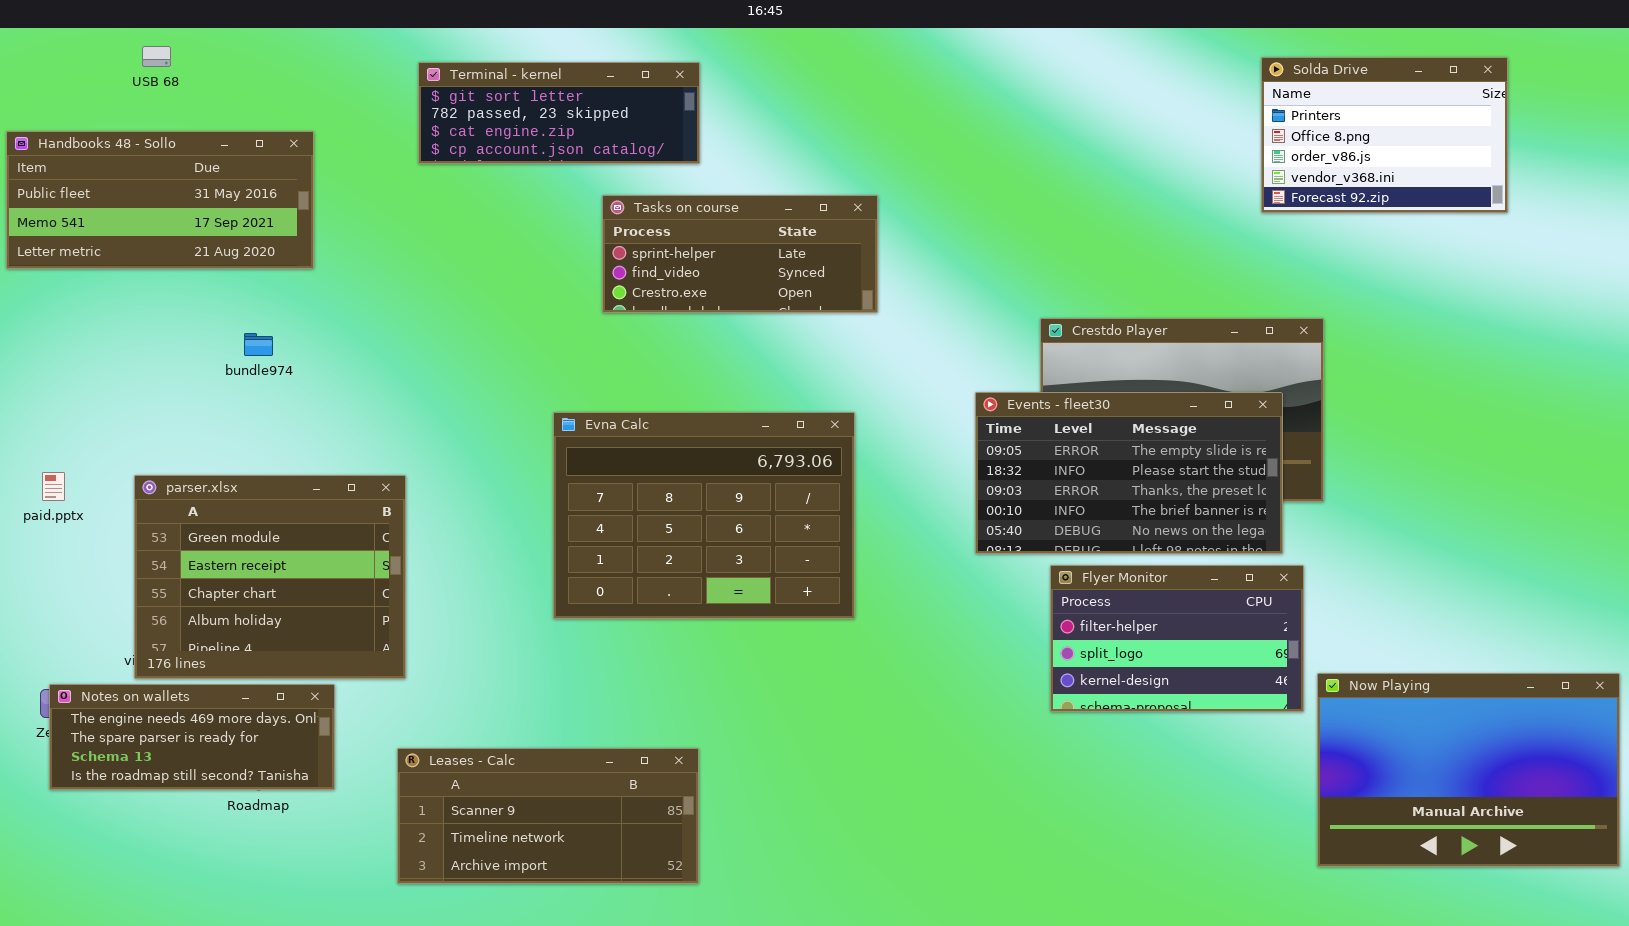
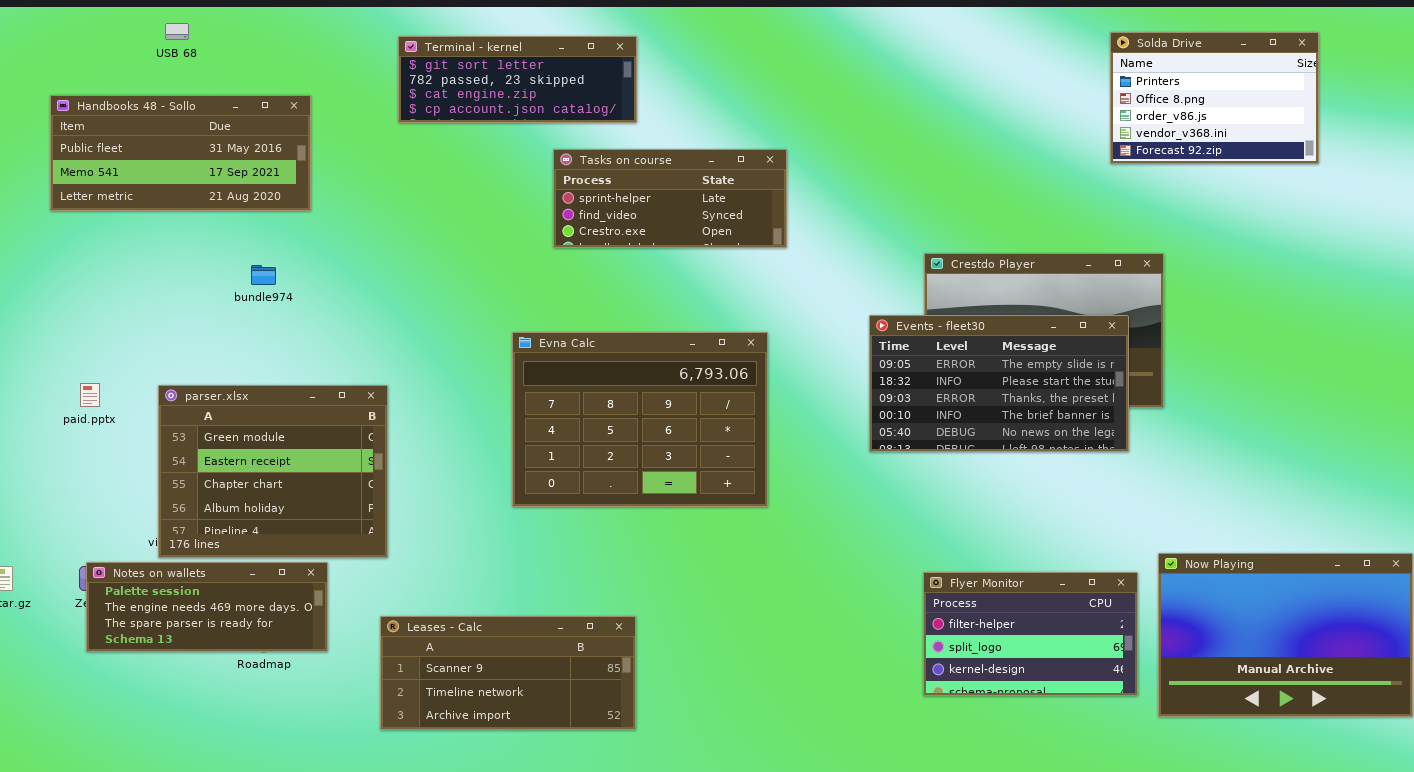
Flyer Monitor: [1050,565,1304,712] -> [923,572,1138,696], moved
Notes on wallets: [49,684,335,790] -> [86,562,328,652], scrolled up 1 row

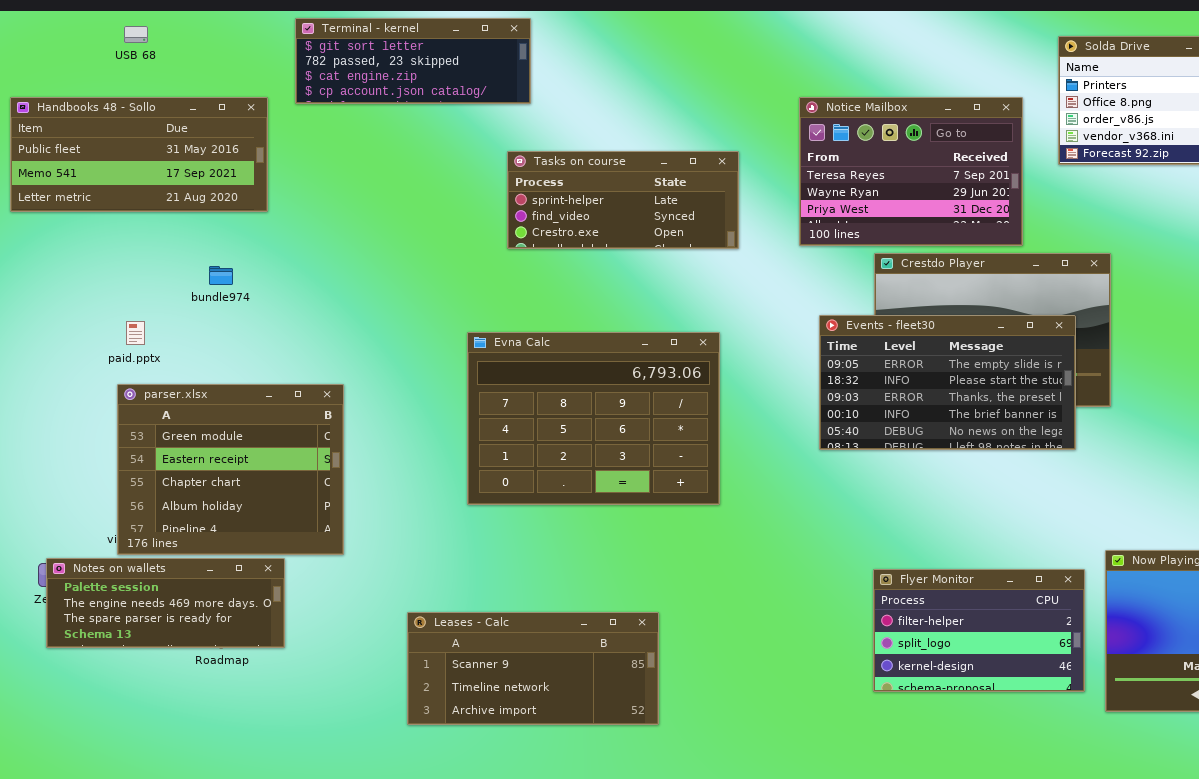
Terminal - kernel: [398,36,637,123] -> [295,18,531,104], moved
Notice Mailbox: none -> [799,97,1023,246], opened
paid.pptx: [80,383,100,407] -> [126,321,145,345], moved
Leases - Calc: [380,616,636,730] -> [407,612,659,725], moved

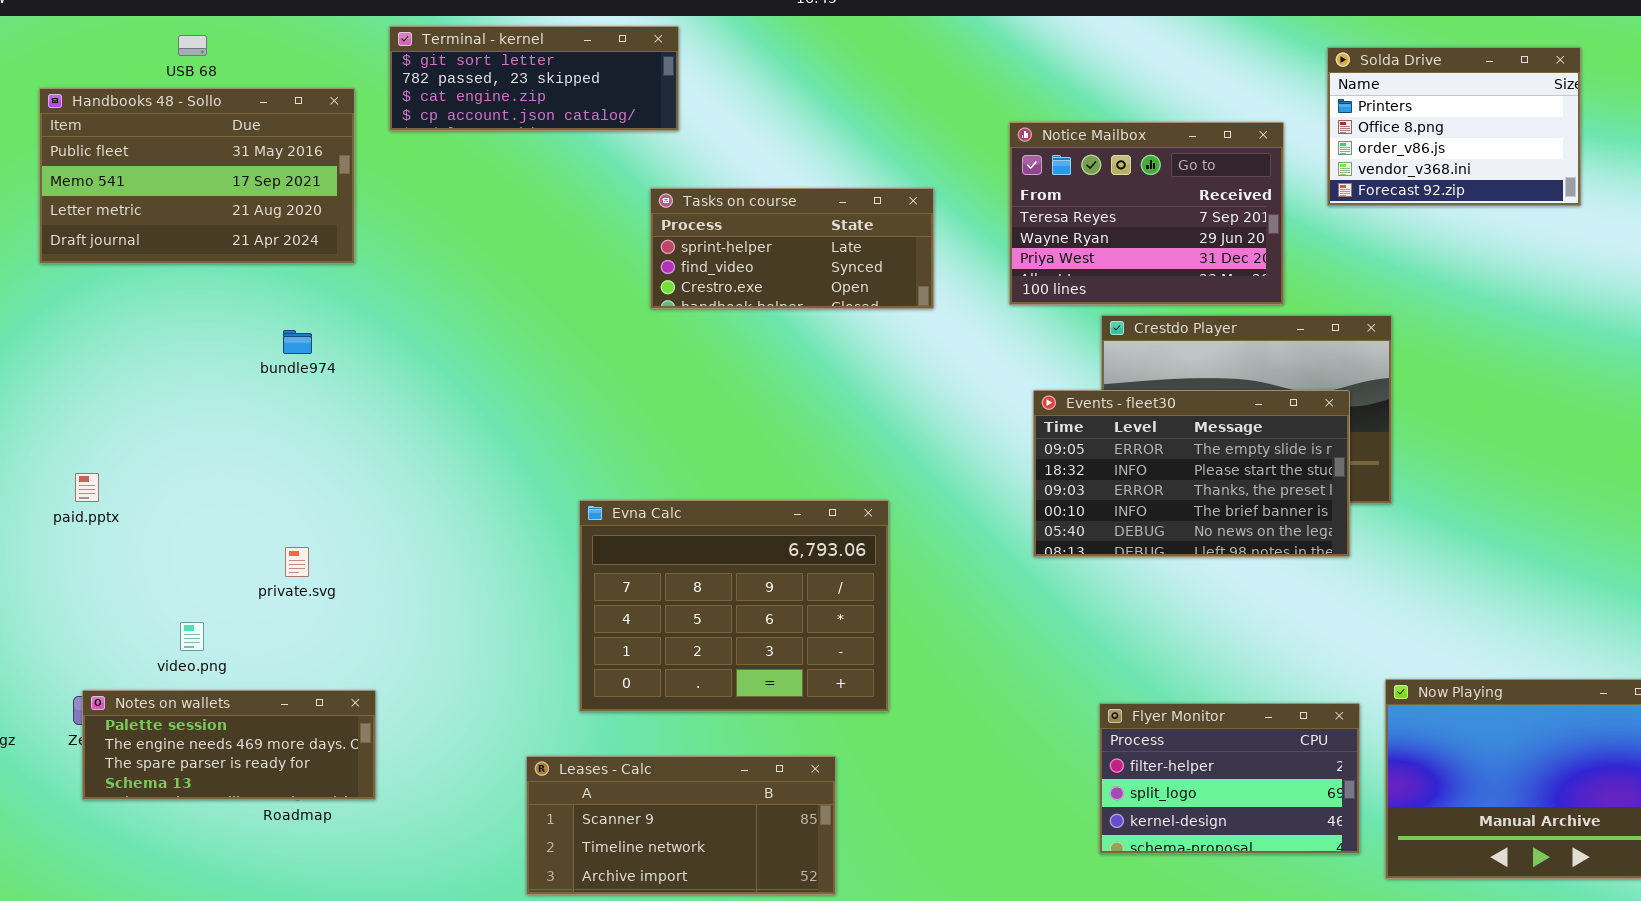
Handbooks 48 - Sollo: [10,97,268,212] -> [39,88,355,264], resized
paid.pptx: [126,321,145,345] -> [75,473,99,502], moved
Evna Calc: [467,332,720,505] -> [579,500,889,712], moved
parser.xlsx: [117,384,344,555] -> none, closed

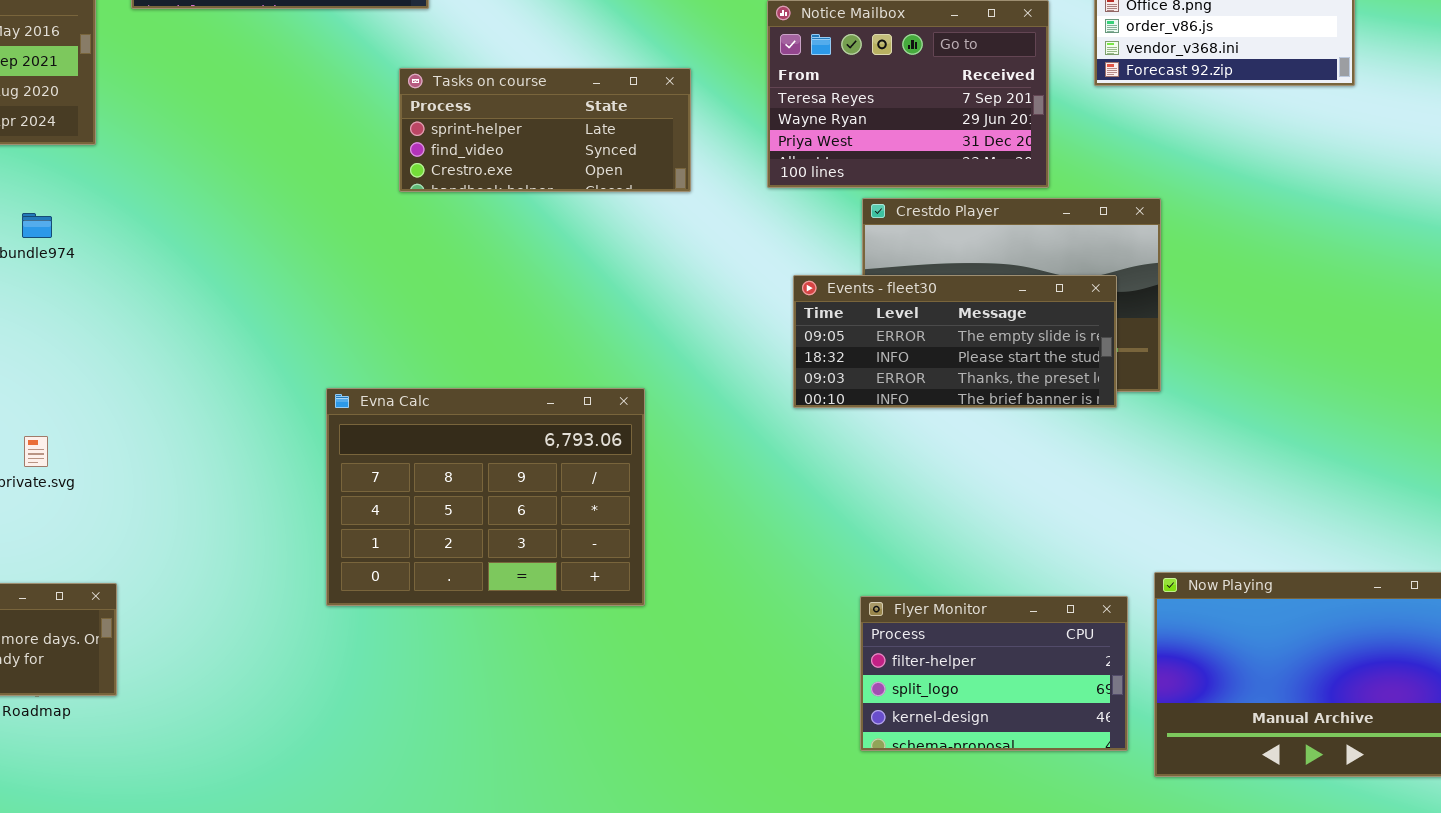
Events - fleet30: [1033,390,1350,557] -> [793,275,1117,408], resized
Leases - Calc: [526,756,836,895] -> none, closed

